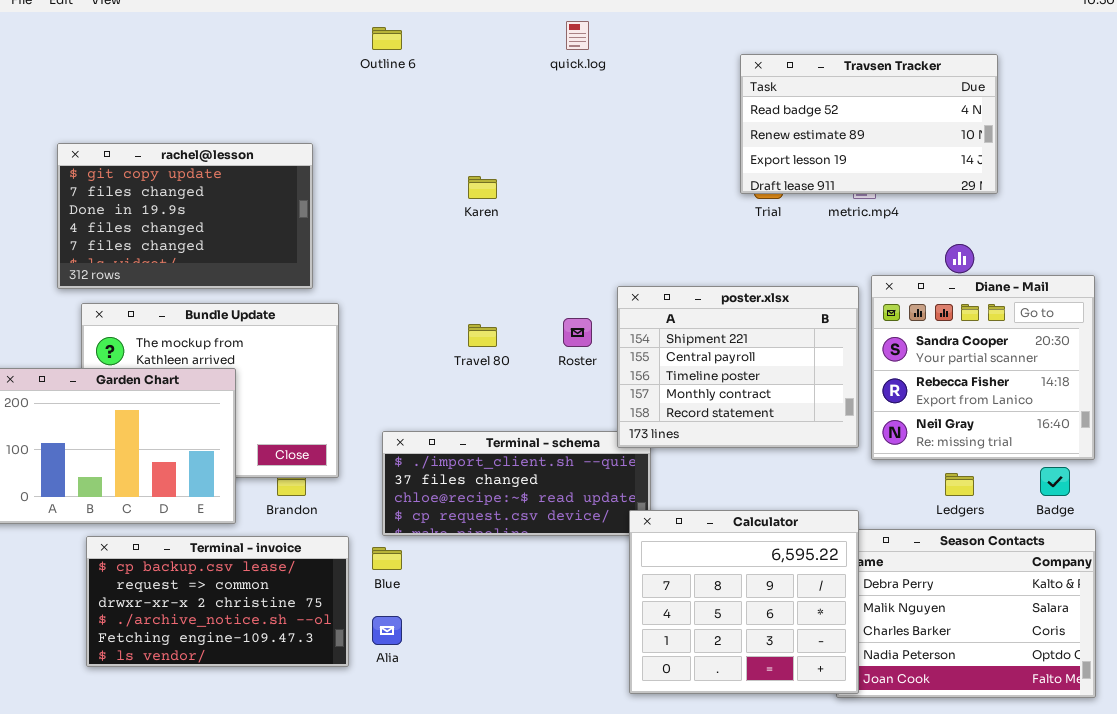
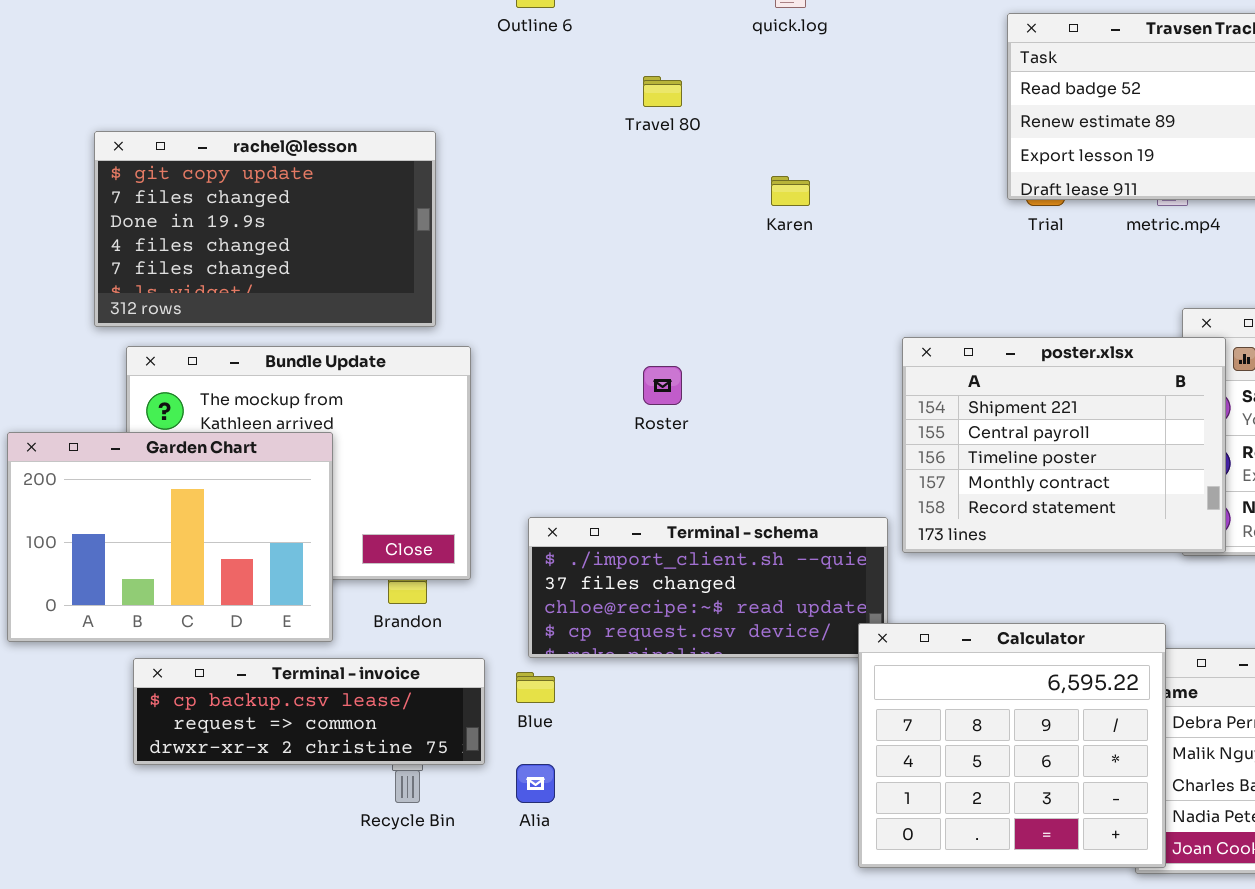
Karen: [468,176,497,199] -> [771,176,810,206], moved
poster.xlsx: [617,286,859,448] -> [902,337,1226,553], moved
Roster: [563,318,592,347] -> [643,366,682,405], moved
Travel 80: [468,324,497,347] -> [643,76,682,107], moved
Terminal - invoice: [86,536,349,667] -> [133,658,485,765], resized

